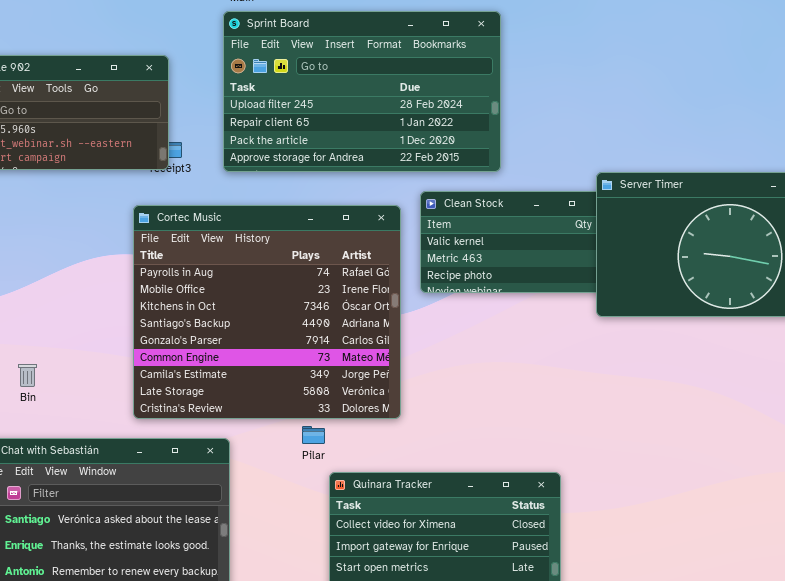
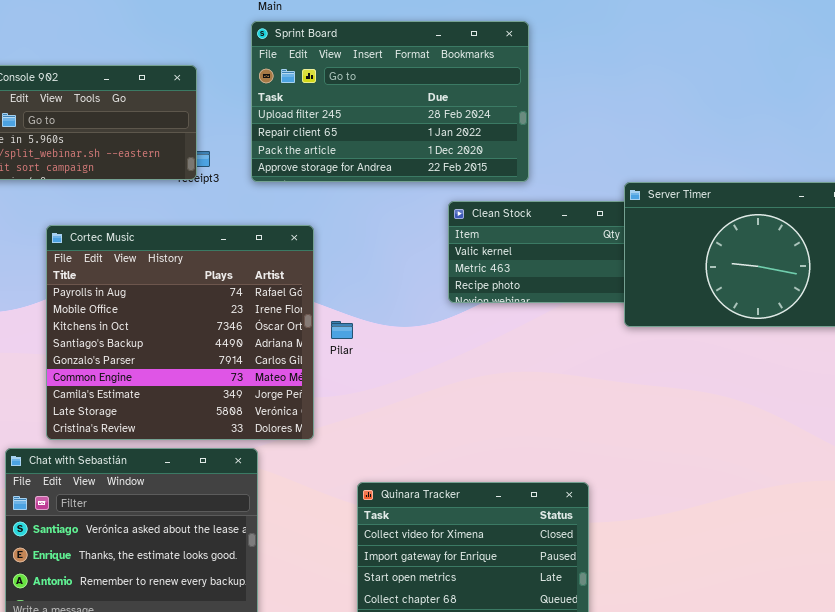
Cortec Music: [133,205,401,419] -> [46,225,314,440], moved
Pilar: [302,426,325,444] -> [331,321,353,339], moved

